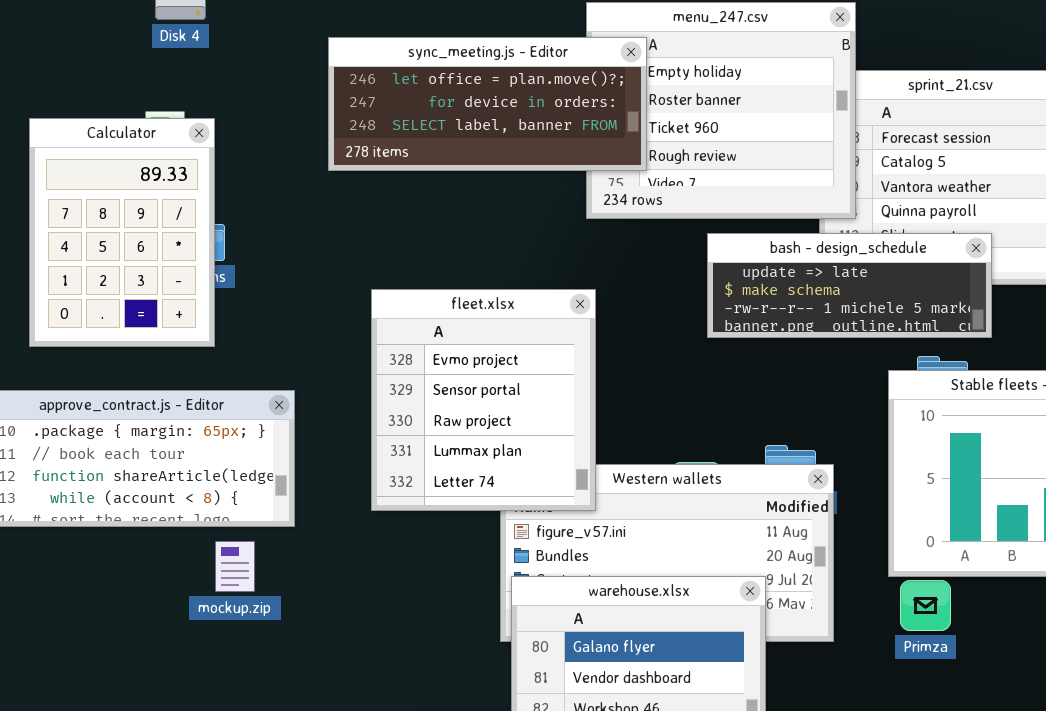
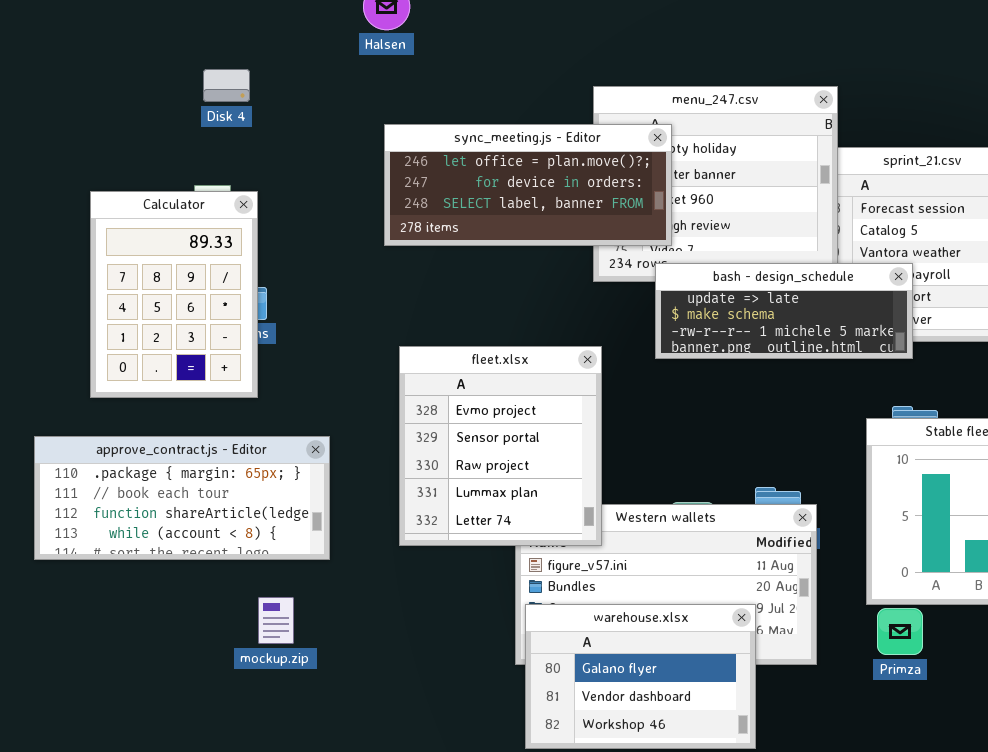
sync_meeting.js - Editor: [328,37,647,171] -> [384,124,672,246], moved
bash - design_schedule: [707,233,992,338] -> [655,263,913,359], moved
mockup.zip: [215,541,255,592] -> [258,597,294,644], moved

